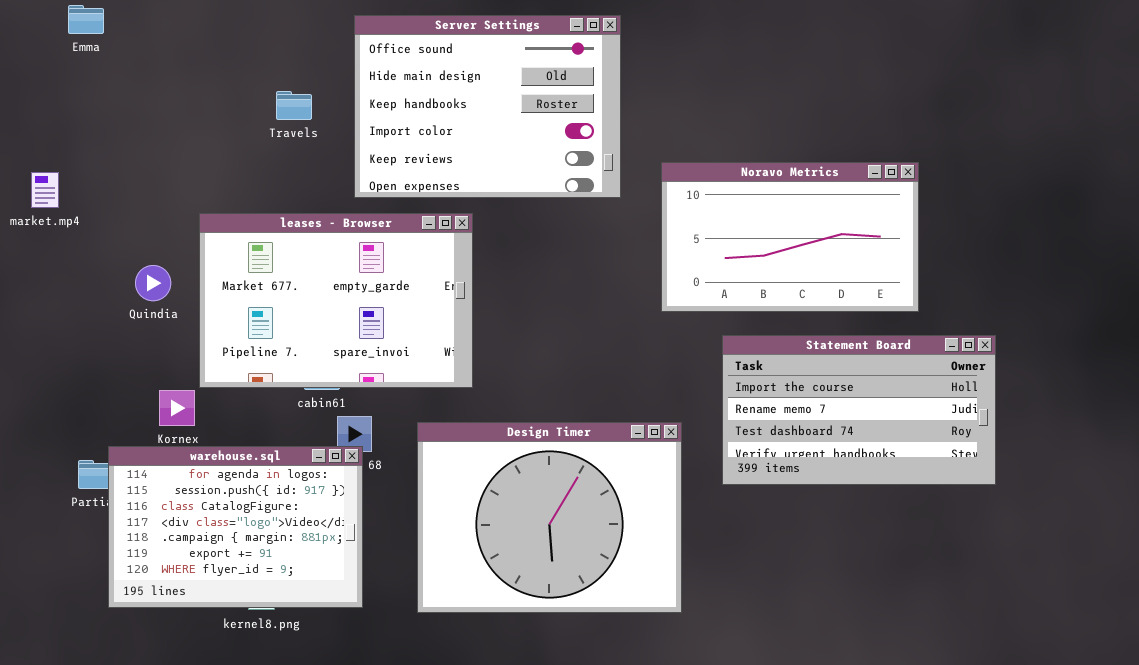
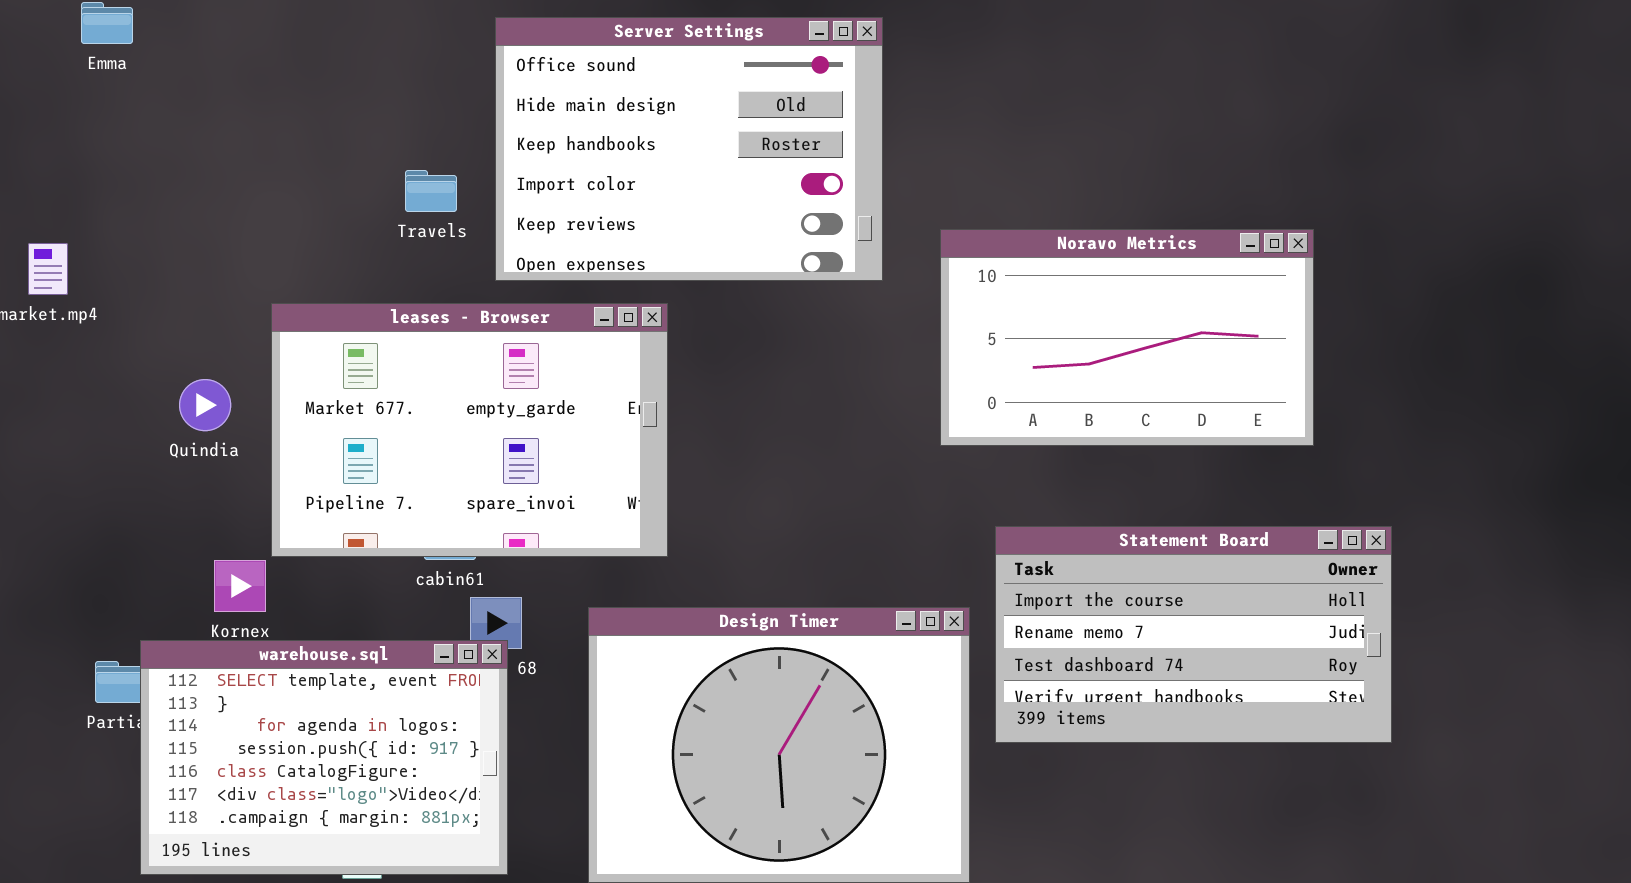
Travels: [276,91,312,120] -> [405,170,457,212], moved
Statement Board: [722,335,996,485] -> [995,526,1392,743], moved
warehouse.sql: [108,446,363,608] -> [140,640,508,875], scrolled up 2 rows

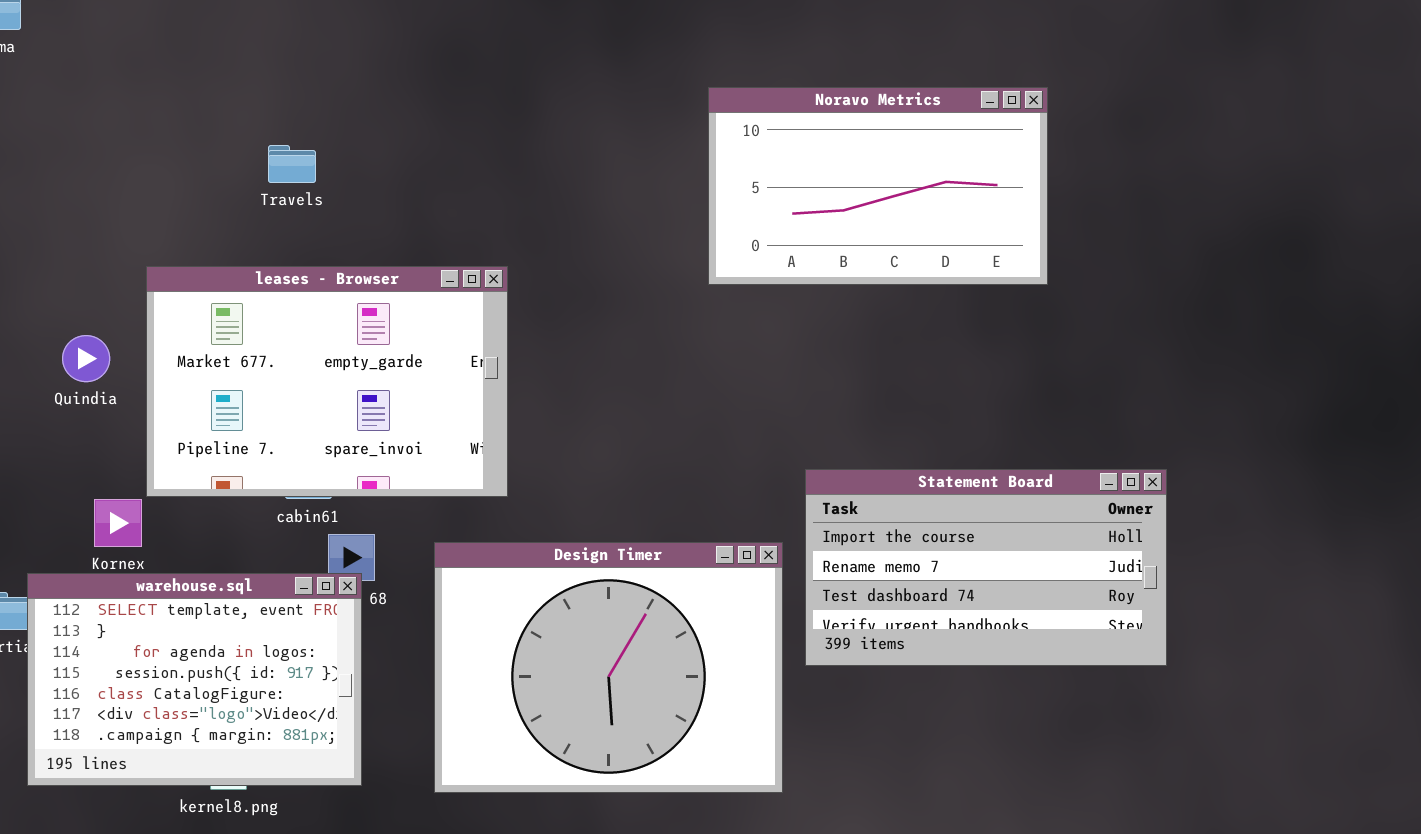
Server Settings: [495,17,883,281] -> none, closed
Noravo Metrics: [940,229,1314,446] -> [708,87,1048,285], moved

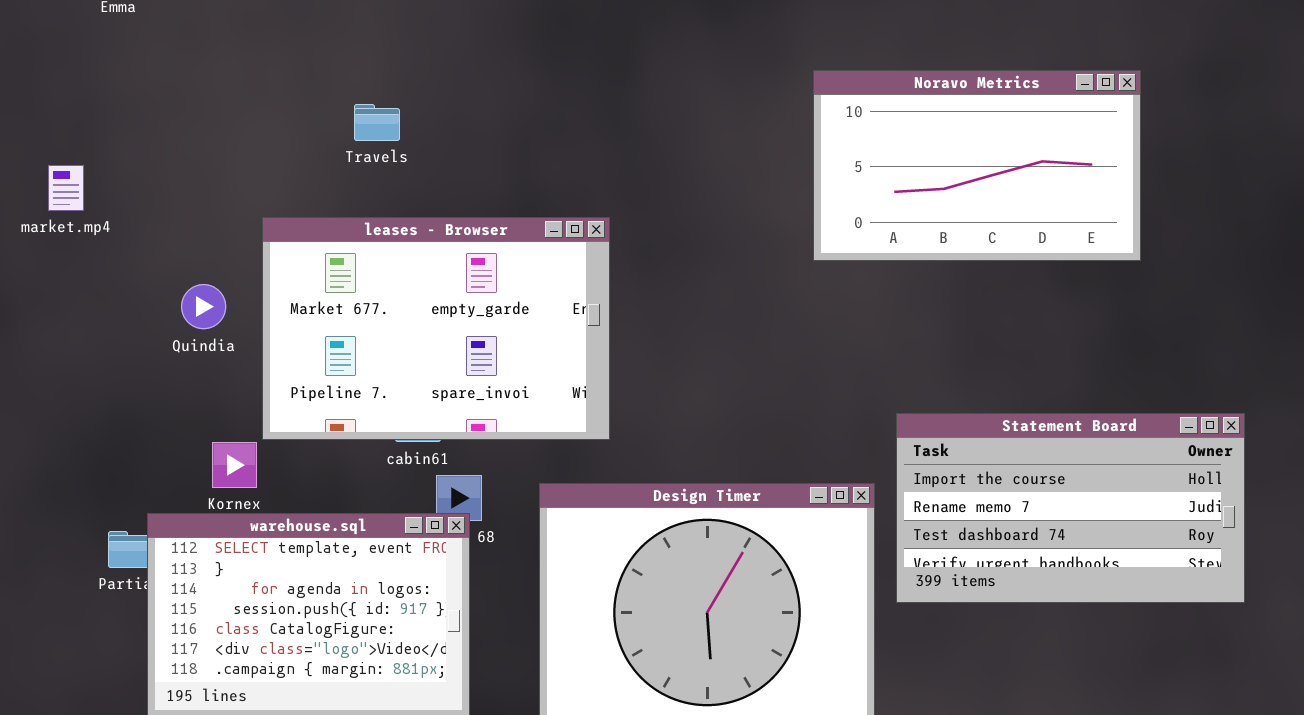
Noravo Metrics: [708,87,1048,285] -> [813,70,1141,261], moved
Travels: [268,145,316,183] -> [354,104,400,141], moved

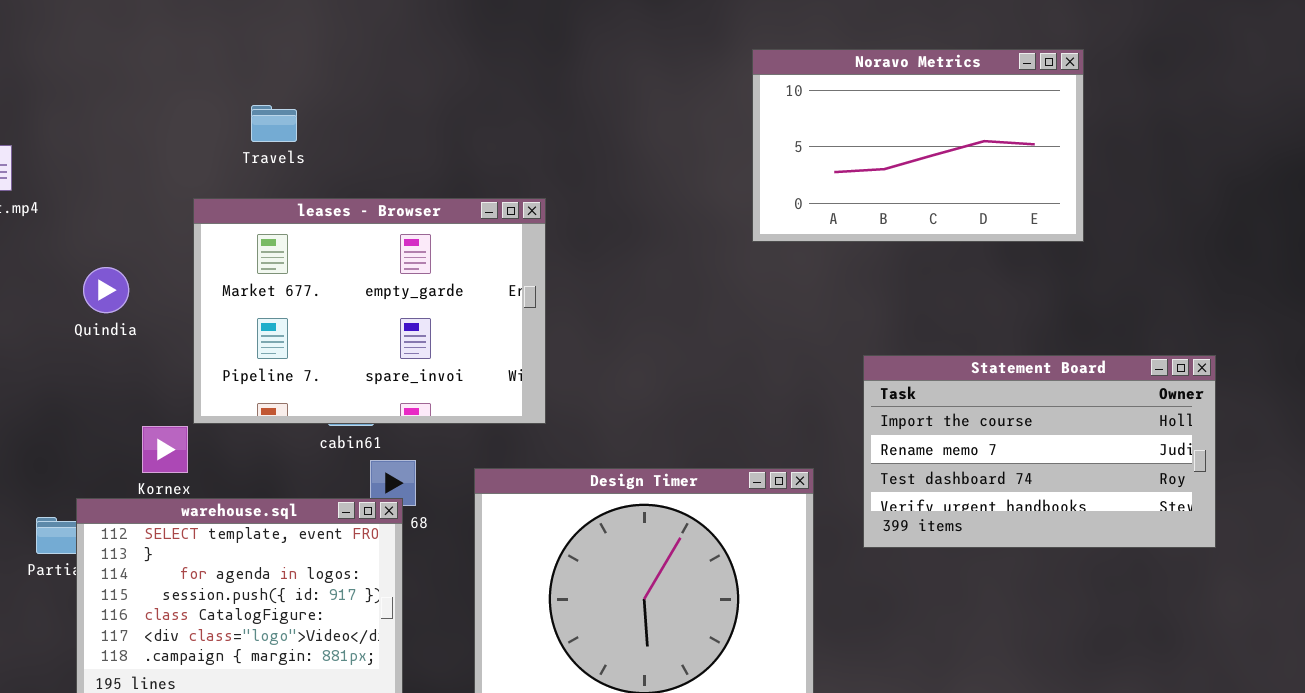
Travels: [354,104,400,141] -> [251,105,297,142], moved
Quindia: [181,284,226,329] -> [83,267,129,313], moved
Statement Board: [896,413,1245,603] -> [863,355,1216,548], moved

